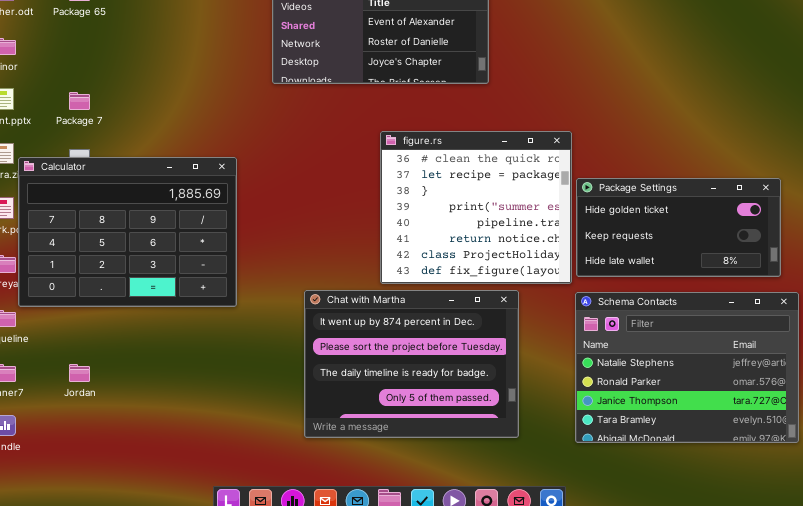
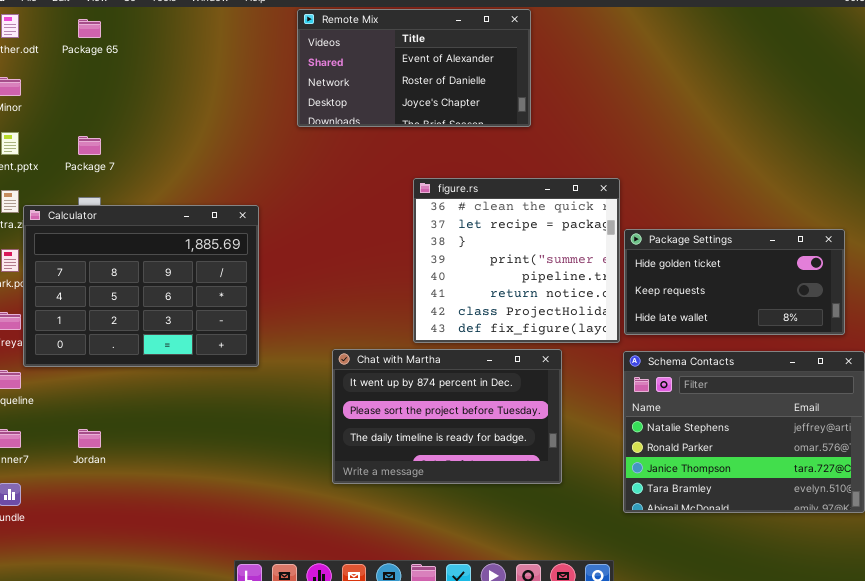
Chat with Martha: [304,290,519,438] -> [332,349,562,484], resized

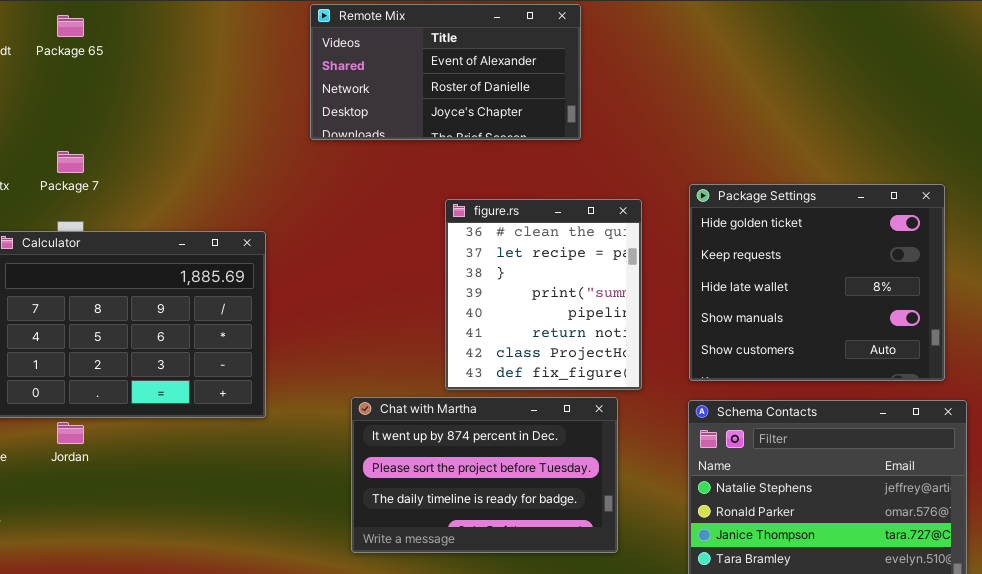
figure.rs: [413,178,620,343] -> [445,199,642,390], resized
Package Settings: [624,229,845,335] -> [689,184,945,381], resized
Jordan: [78,429,101,448] -> [57,422,84,444], moved

